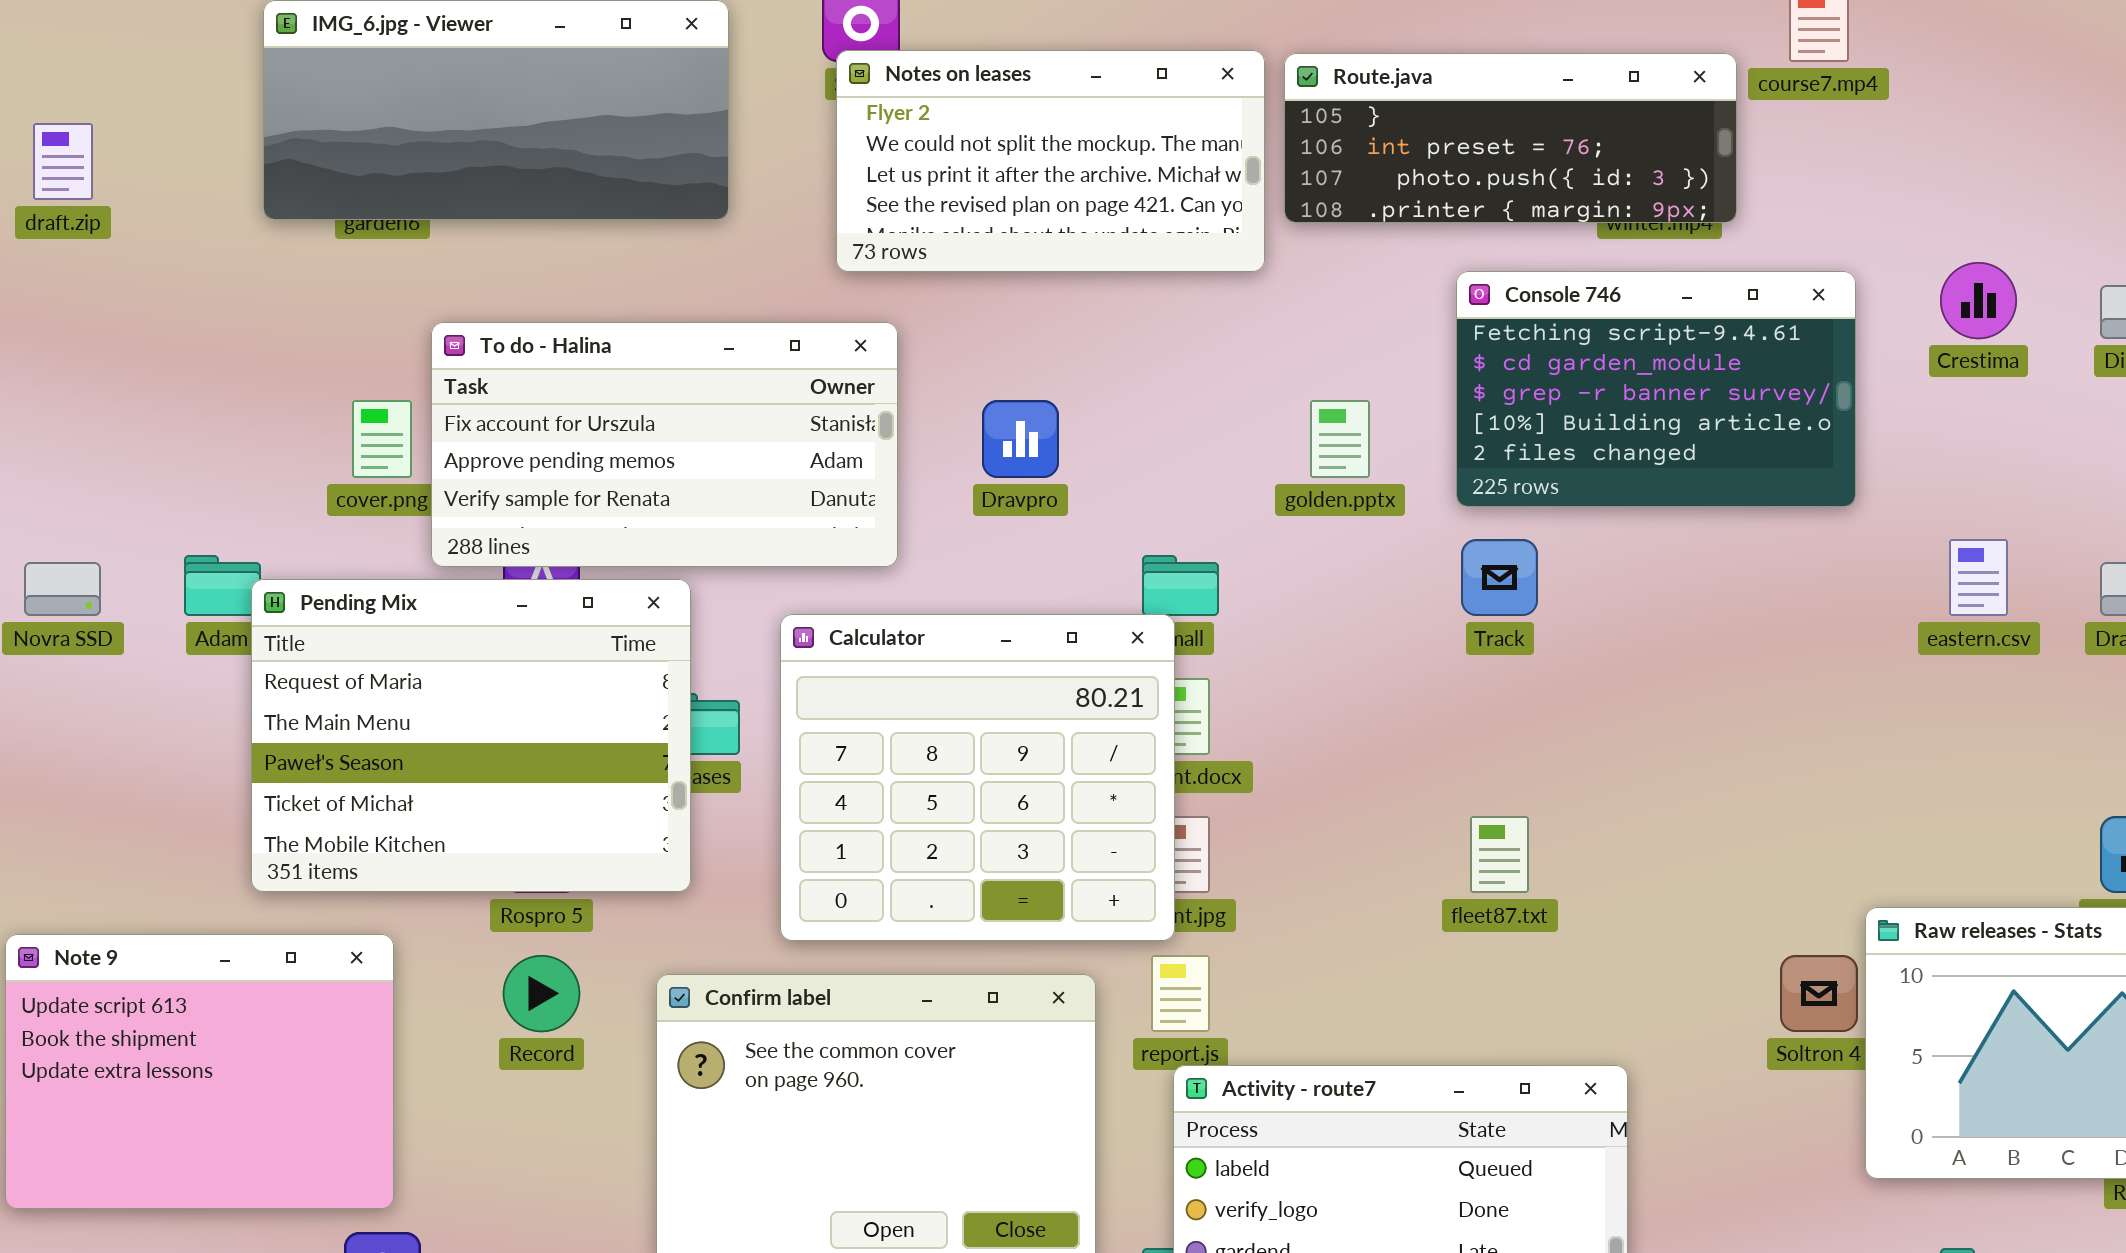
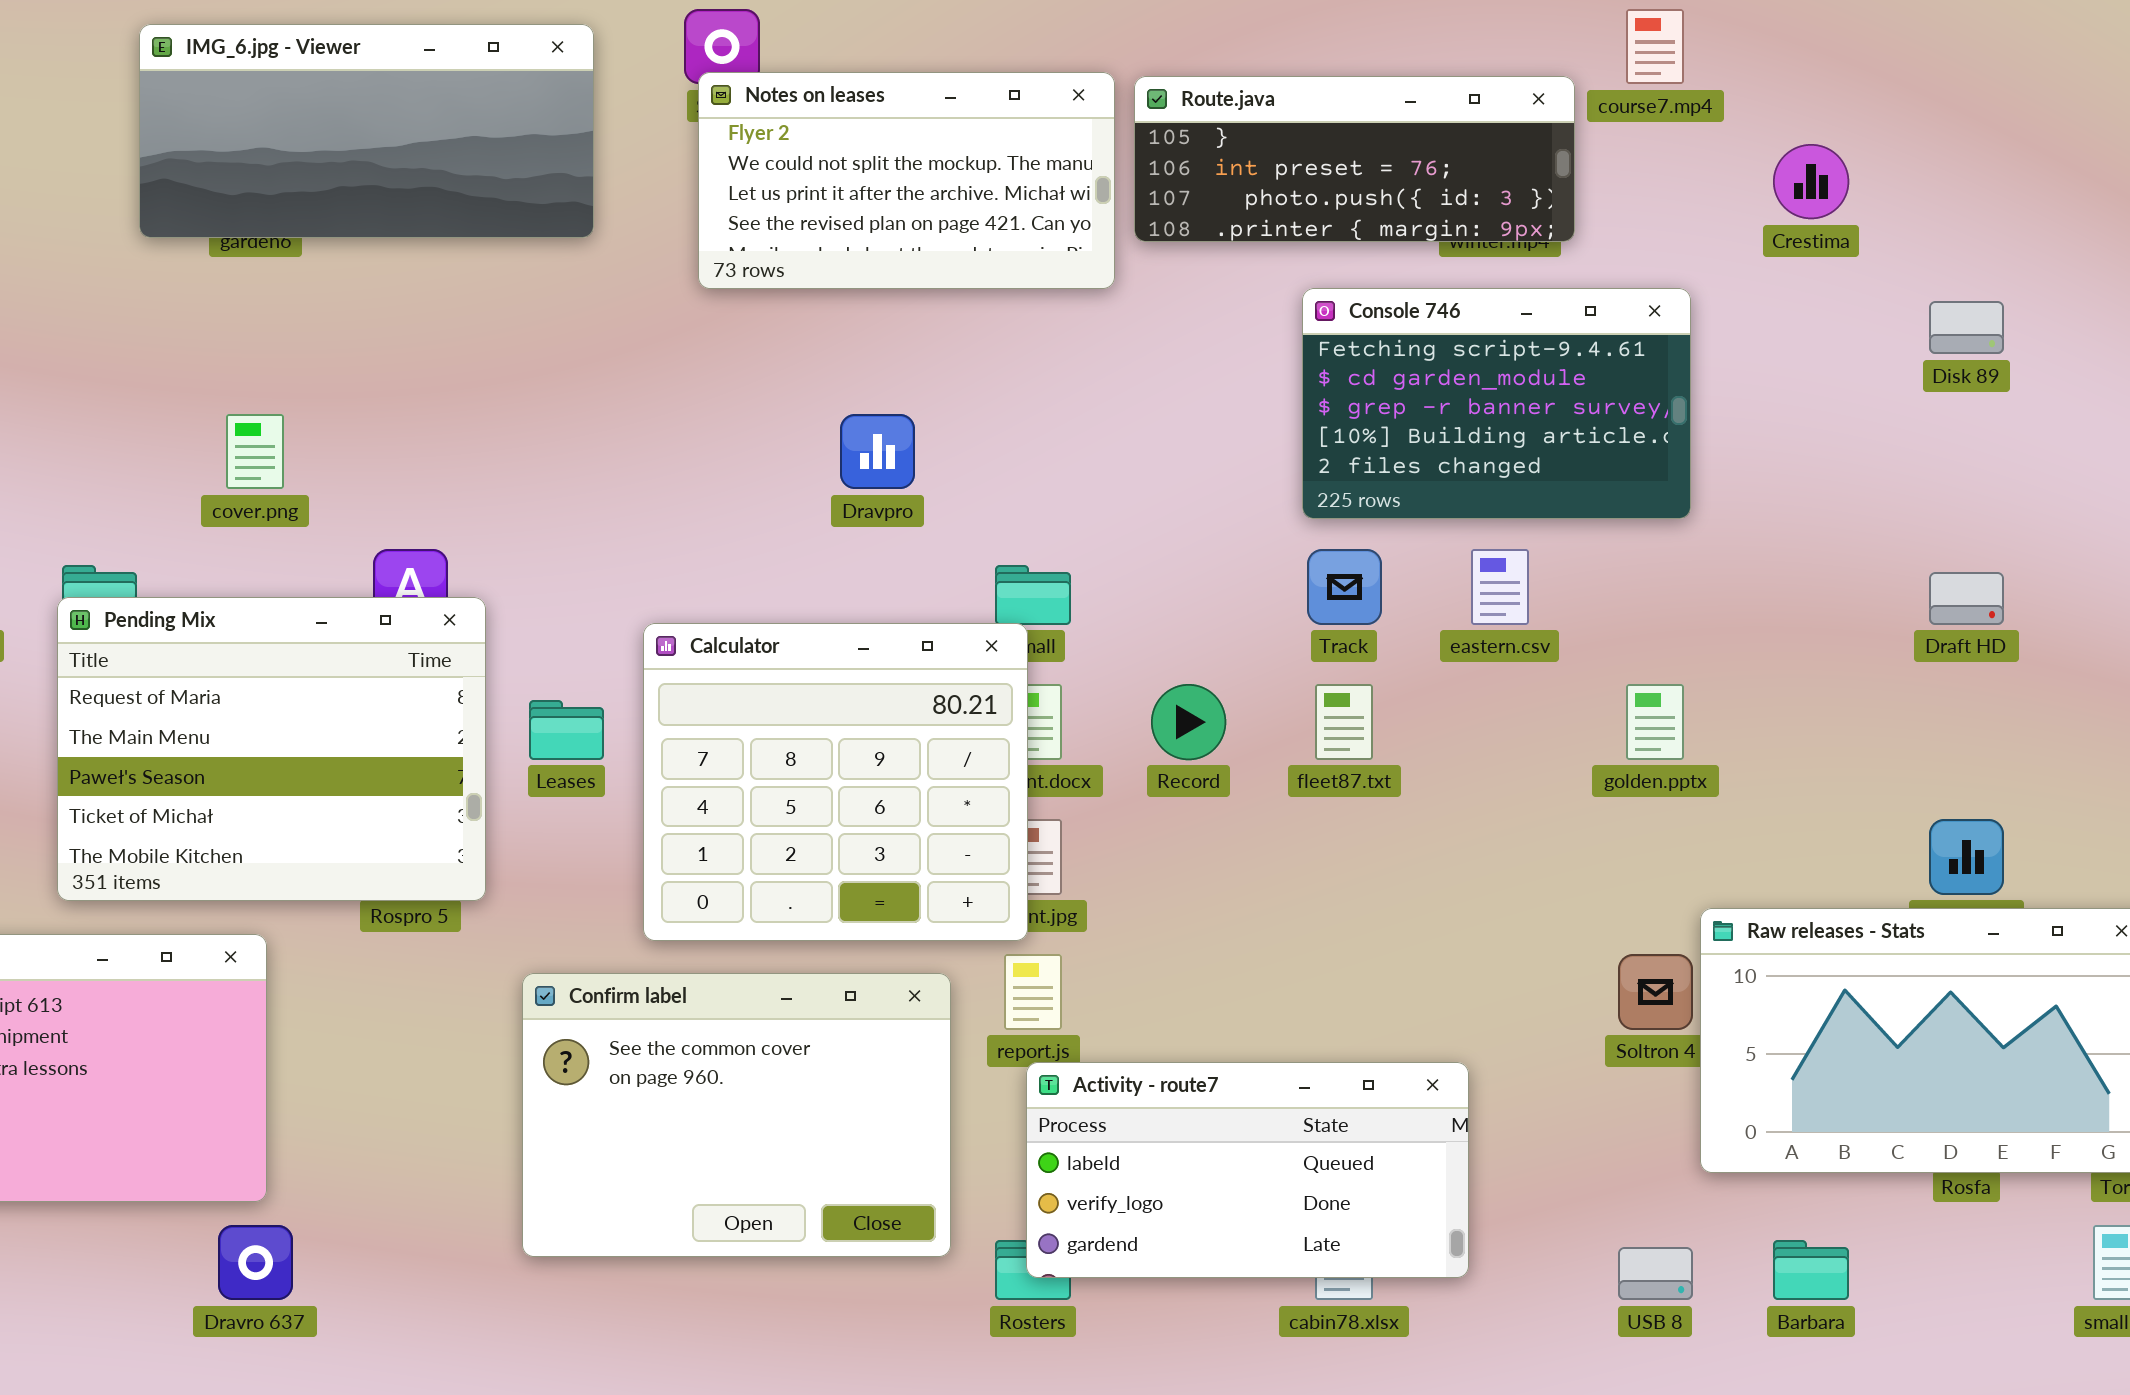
Crestima: [1940,262,2017,339] -> [1773,144,1849,219], moved
To do - Halina: [431,322,898,567] -> none, closed
golden.pptx: [1310,400,1370,478] -> [1626,684,1684,760], moved
eastern.csv: [1949,539,2008,616] -> [1471,549,1529,625], moved
Pending Mix: [251,579,691,892] -> [57,597,486,901], moved
fleet87.txt: [1470,816,1529,893] -> [1315,684,1373,760], moved
Record: [503,955,580,1032] -> [1151,684,1226,760], moved

